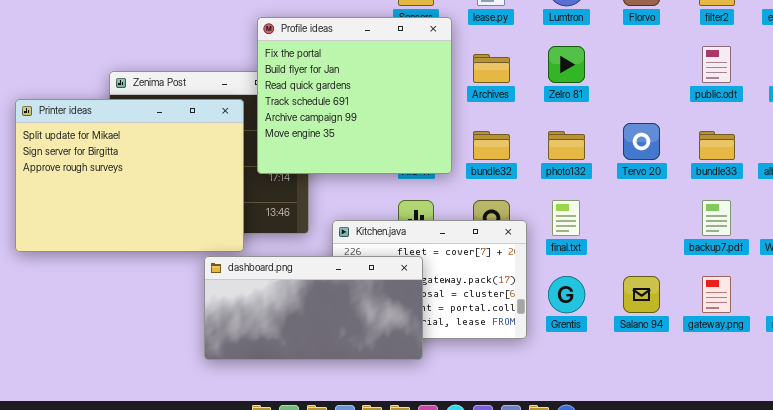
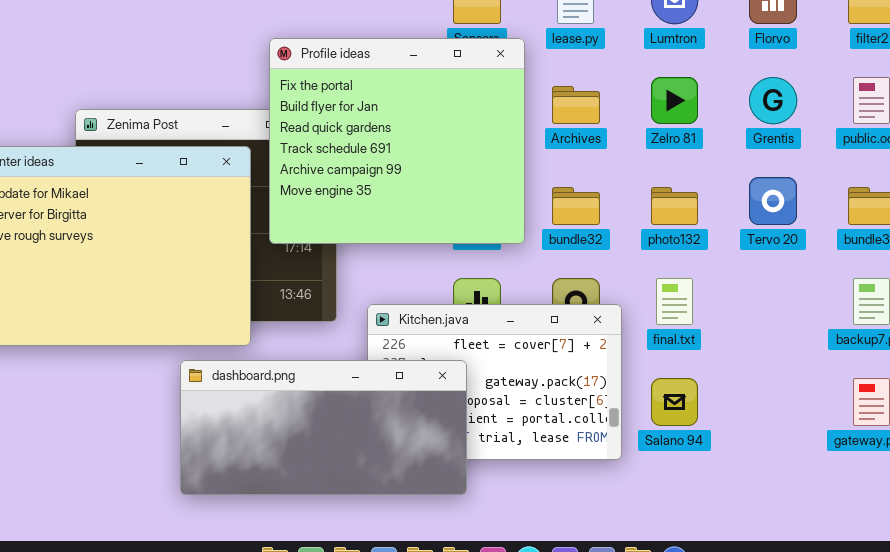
dashboard.png: [204,256,423,360] -> [180,360,467,495], moved
Grentis: [548,276,585,313] -> [749,77,797,124], moved
Salano 94: [623,276,660,313] -> [651,378,698,426], moved

